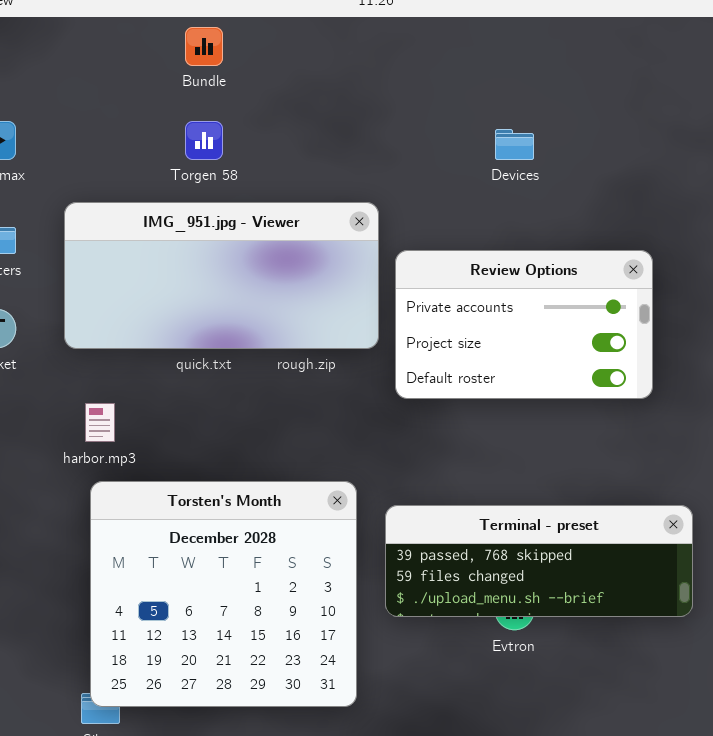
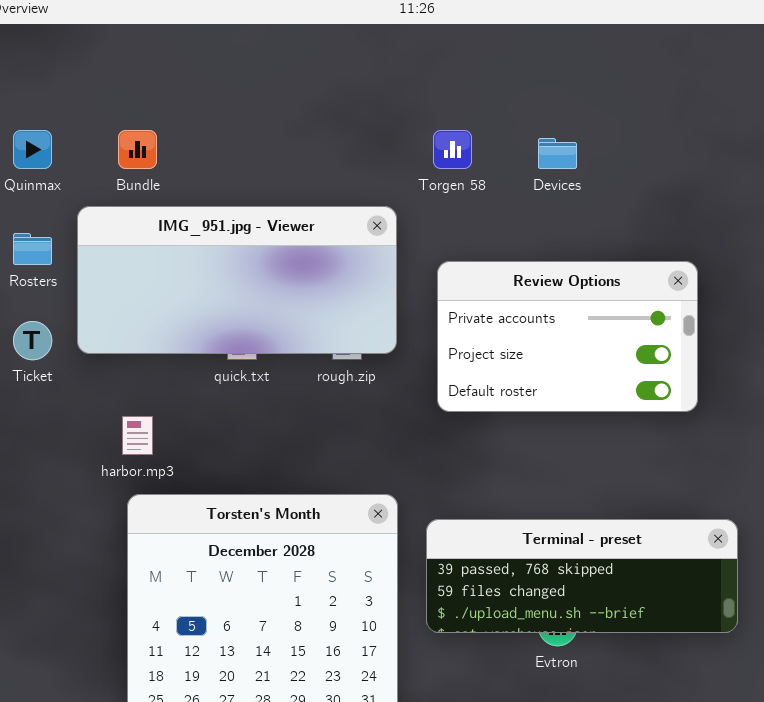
Bundle: [185,27,223,66] -> [118,130,157,169], moved
Torgen 58: [185,121,223,160] -> [433,130,472,169], moved
IMG_951.jpg - Viewer: [64,202,379,349] -> [77,206,397,354], moved

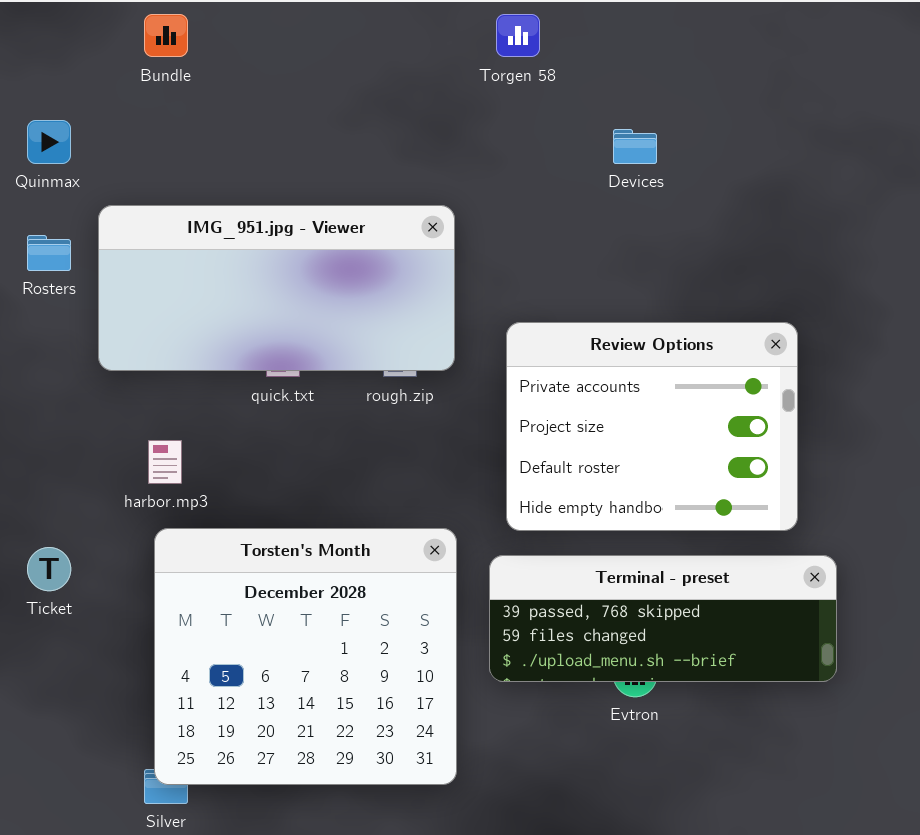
Bundle: [118,130,157,169] -> [144,14,188,57], moved
Torgen 58: [433,130,472,169] -> [496,14,540,57], moved
Review Options: [437,261,698,412] -> [506,322,798,531], moved, resized
Ticket: [13,321,52,360] -> [27,547,71,591], moved

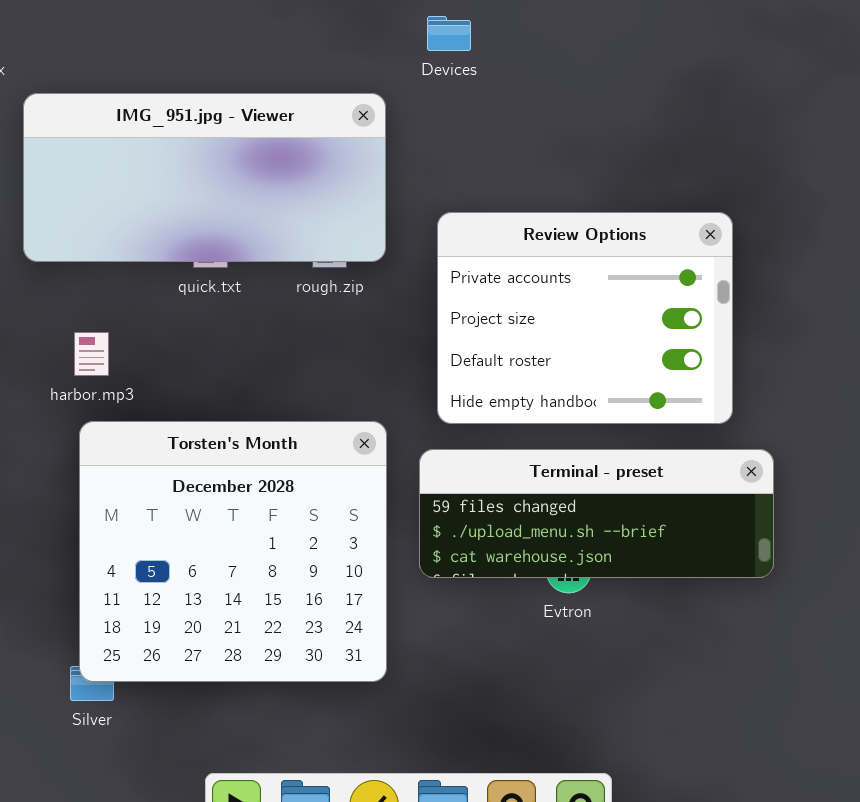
Devices: [613,129,657,164] -> [427,16,471,51], moved
Terminal - preset: [489,555,837,682] -> [419,449,774,578], scrolled down 1 row

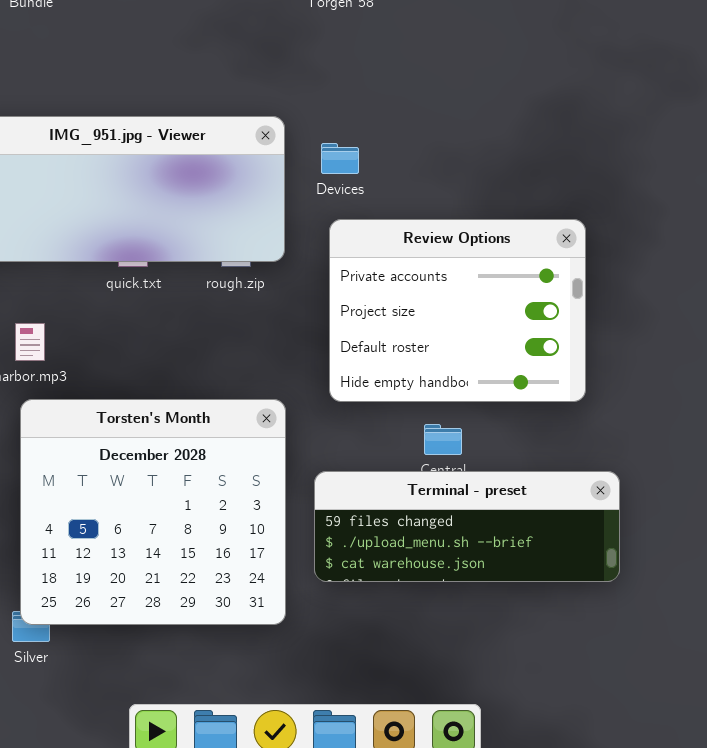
Devices: [427,16,471,51] -> [321,143,359,174], moved
Terminal - preset: [419,449,774,578] -> [314,471,620,582], moved

